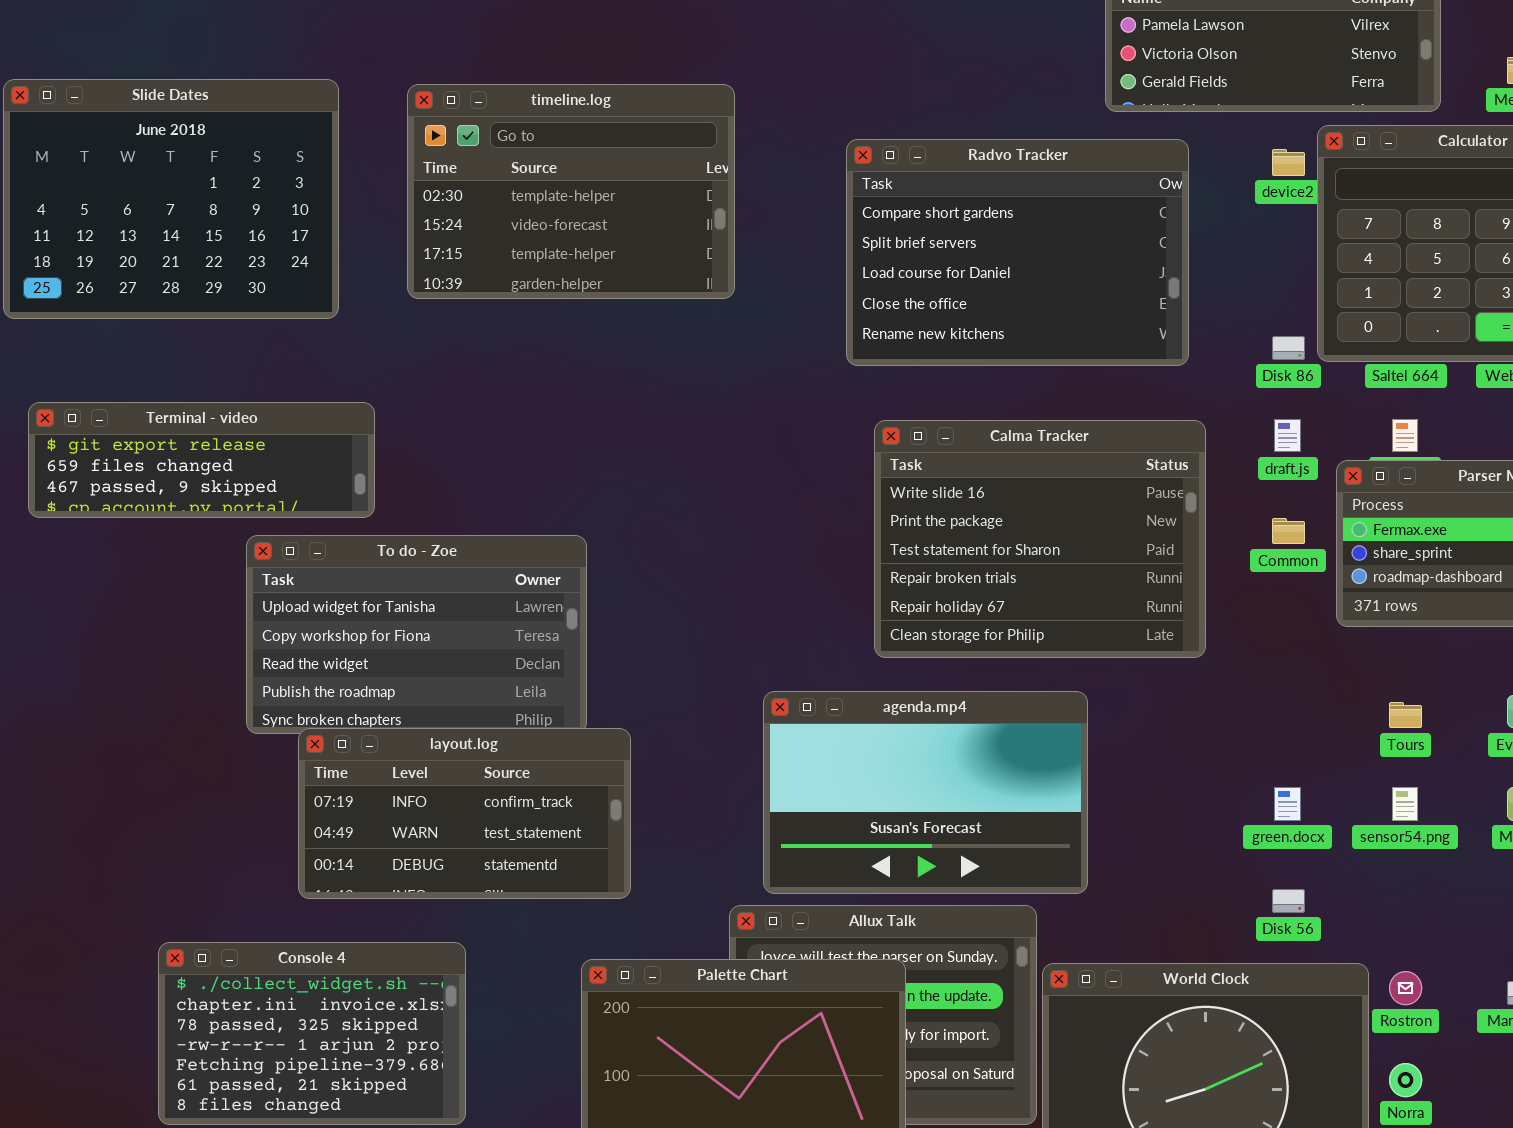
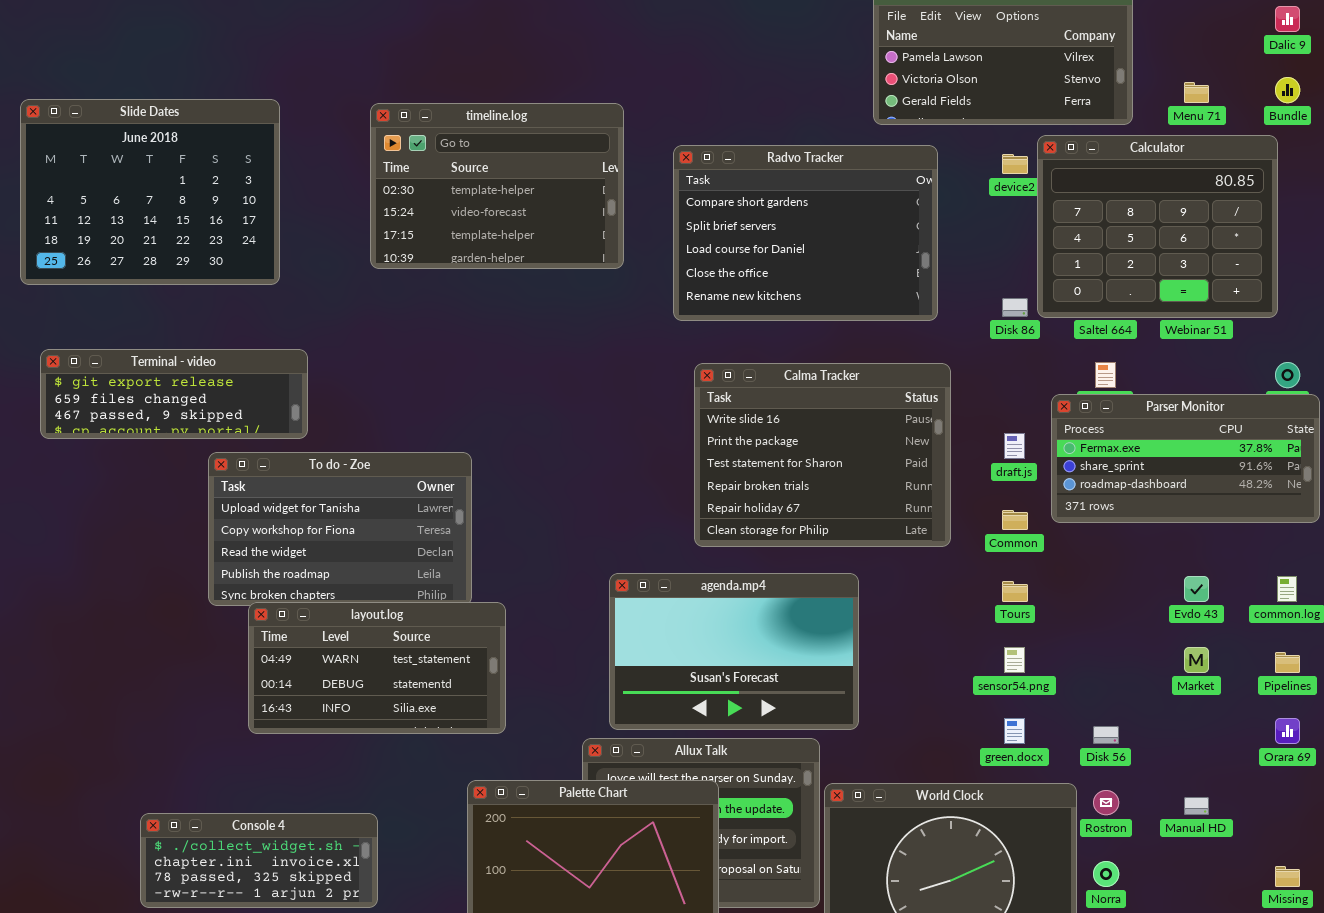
timeline.log: [407,84,735,299] -> [370,103,624,269], moved
draft.js: [1274,419,1301,452] -> [1004,433,1025,459], moved
Common: [1272,518,1305,544] -> [1002,510,1028,530], moved
Tours: [1389,702,1422,728] -> [1002,581,1028,602], moved
layout.log: [298,728,631,899] -> [248,602,506,734], scrolled down 1 row
green.docx: [1274,787,1301,821] -> [1004,718,1025,744], moved
sensor54.png: [1392,787,1418,821] -> [1004,647,1025,673], moved
Disk 56: [1272,889,1305,913] -> [1093,726,1119,744], moved
Console 4: [158,942,466,1125] -> [140,813,378,908], resized

